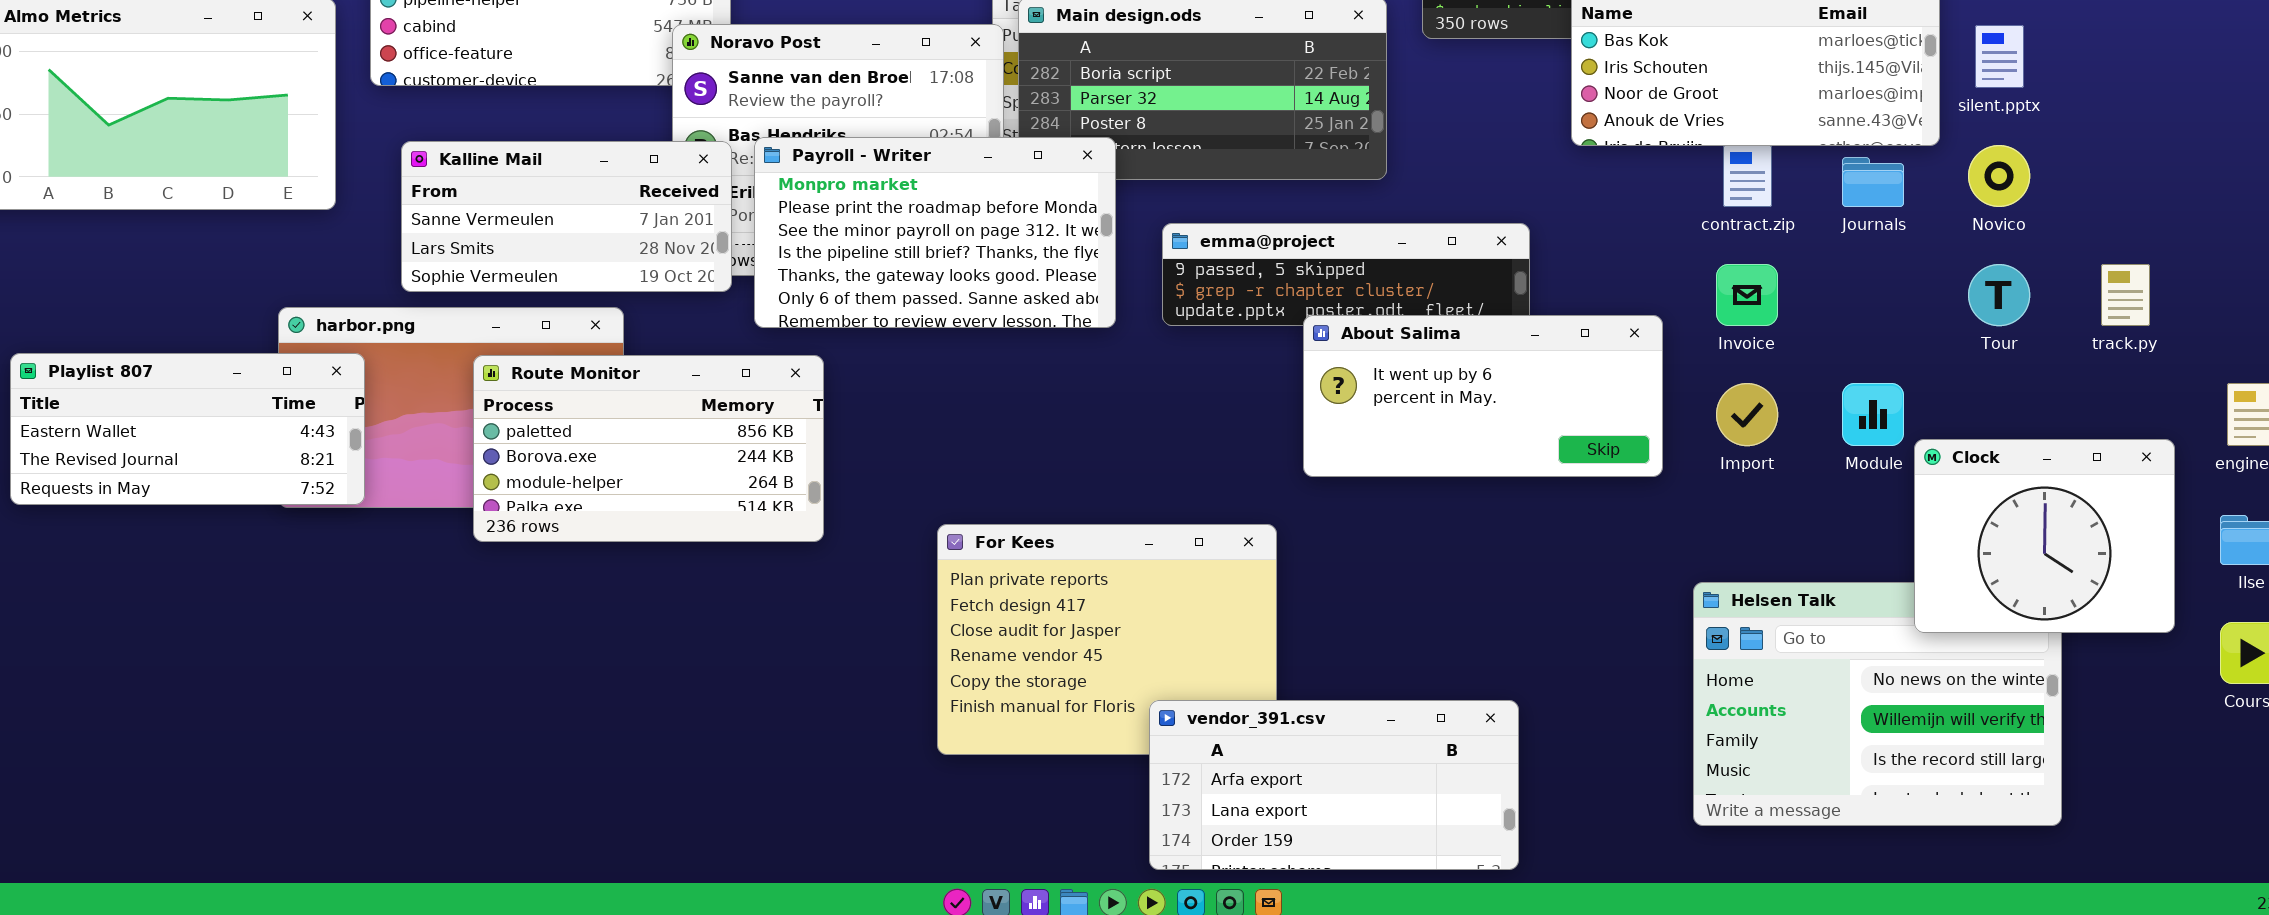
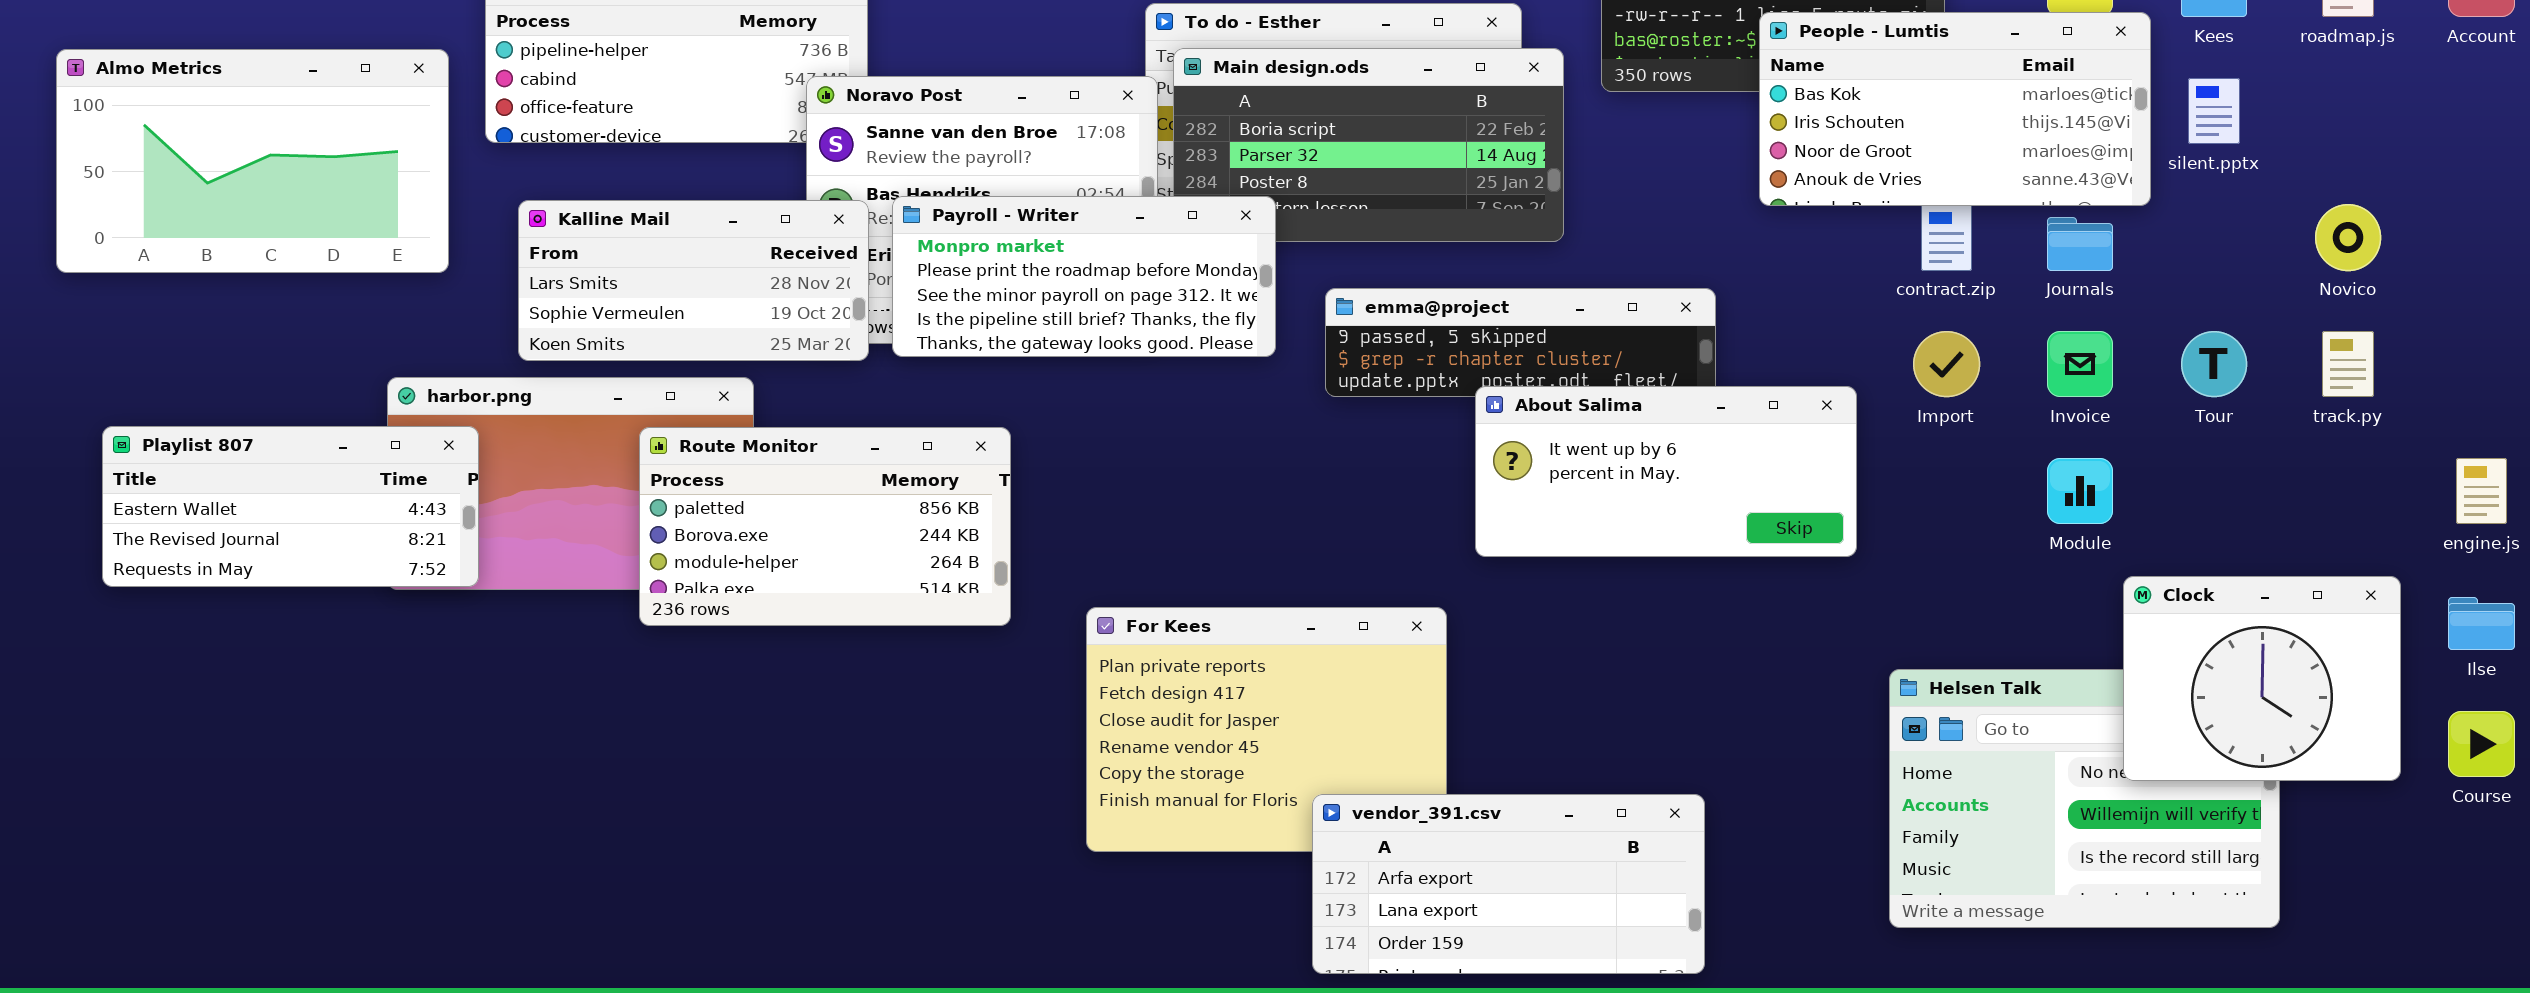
Payroll - Writer: [754,137,1116,328] -> [892,196,1276,357], resized
Kalline Mail: [401,141,732,292] -> [518,200,869,361], scrolled down 1 row
Novico: [1968,145,2030,207] -> [2315,204,2381,271], moved
Invoice: [1716,264,1778,326] -> [2047,331,2113,397], moved
Route Monitor: [473,355,824,542] -> [639,427,1011,626], moved
Import: [1716,383,1778,446] -> [1913,331,1980,397], moved
Clock: [1914,439,2175,633] -> [2123,576,2401,781], moved

